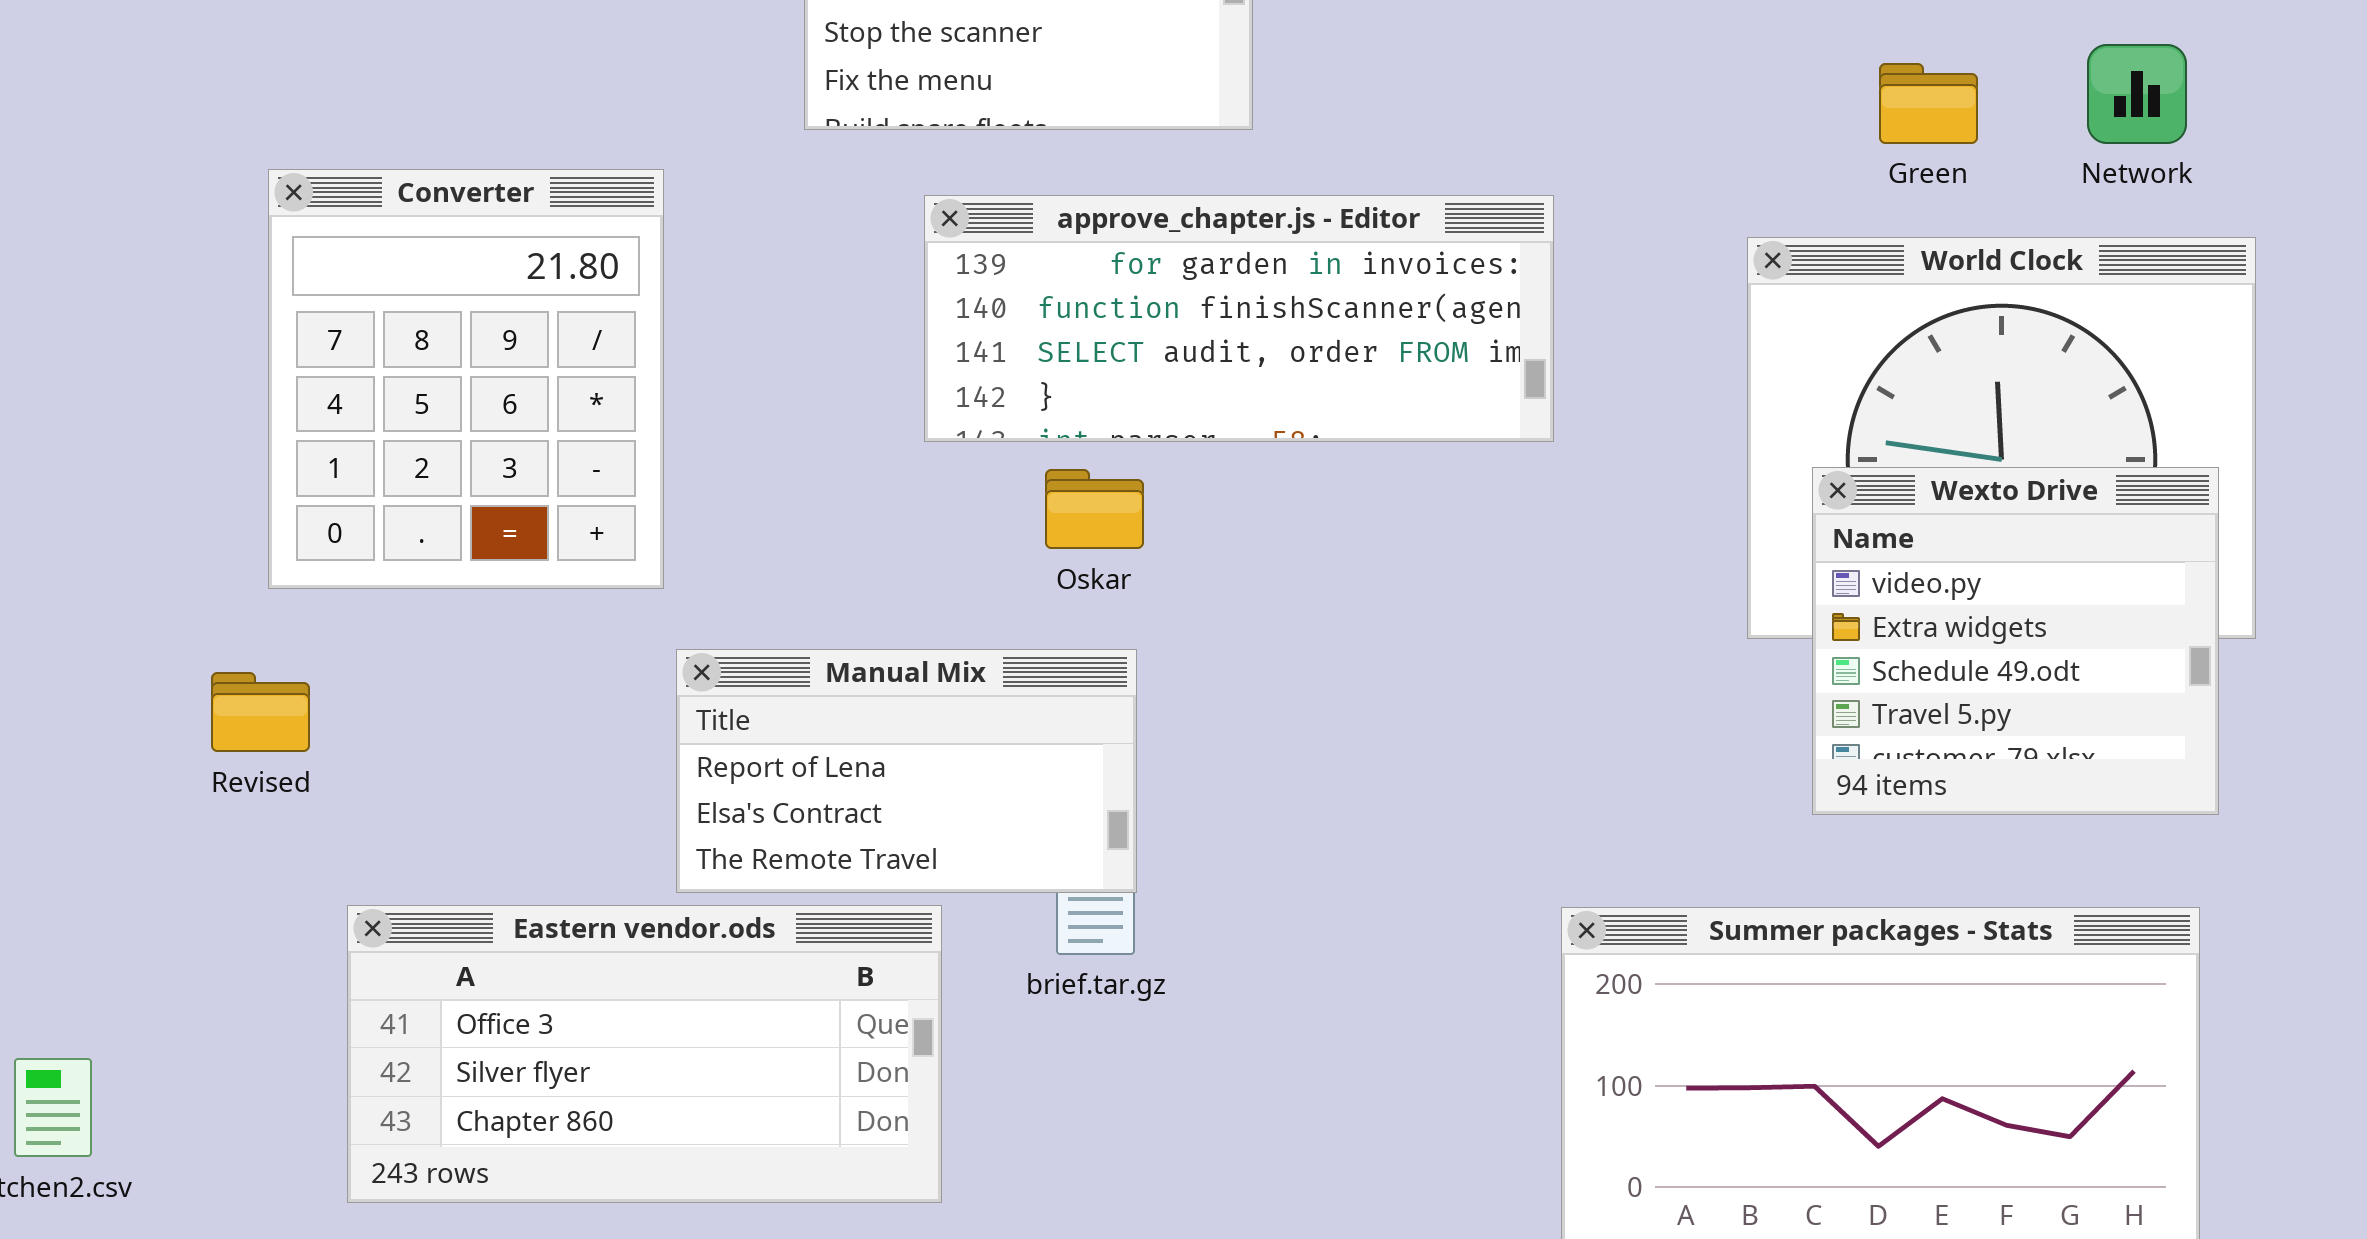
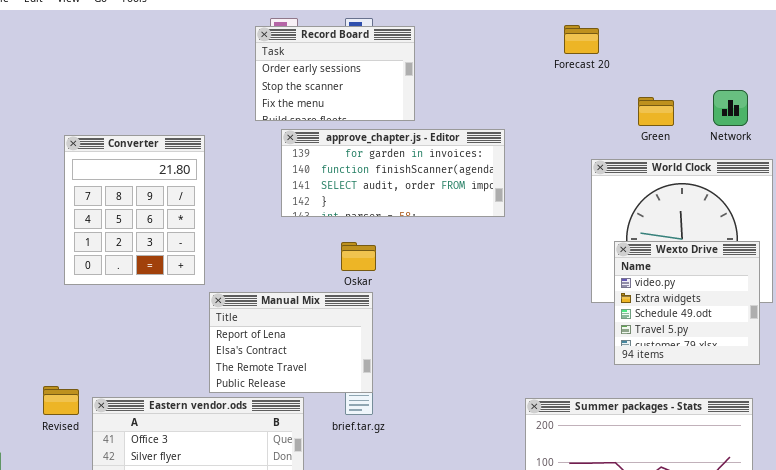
approve_chapter.js - Editor: [924,195,1554,442] -> [281,129,505,217], moved
Manual Mix: [676,649,1137,893] -> [209,292,373,393], resized
Revised: [211,672,310,752] -> [43,386,79,415], moved

